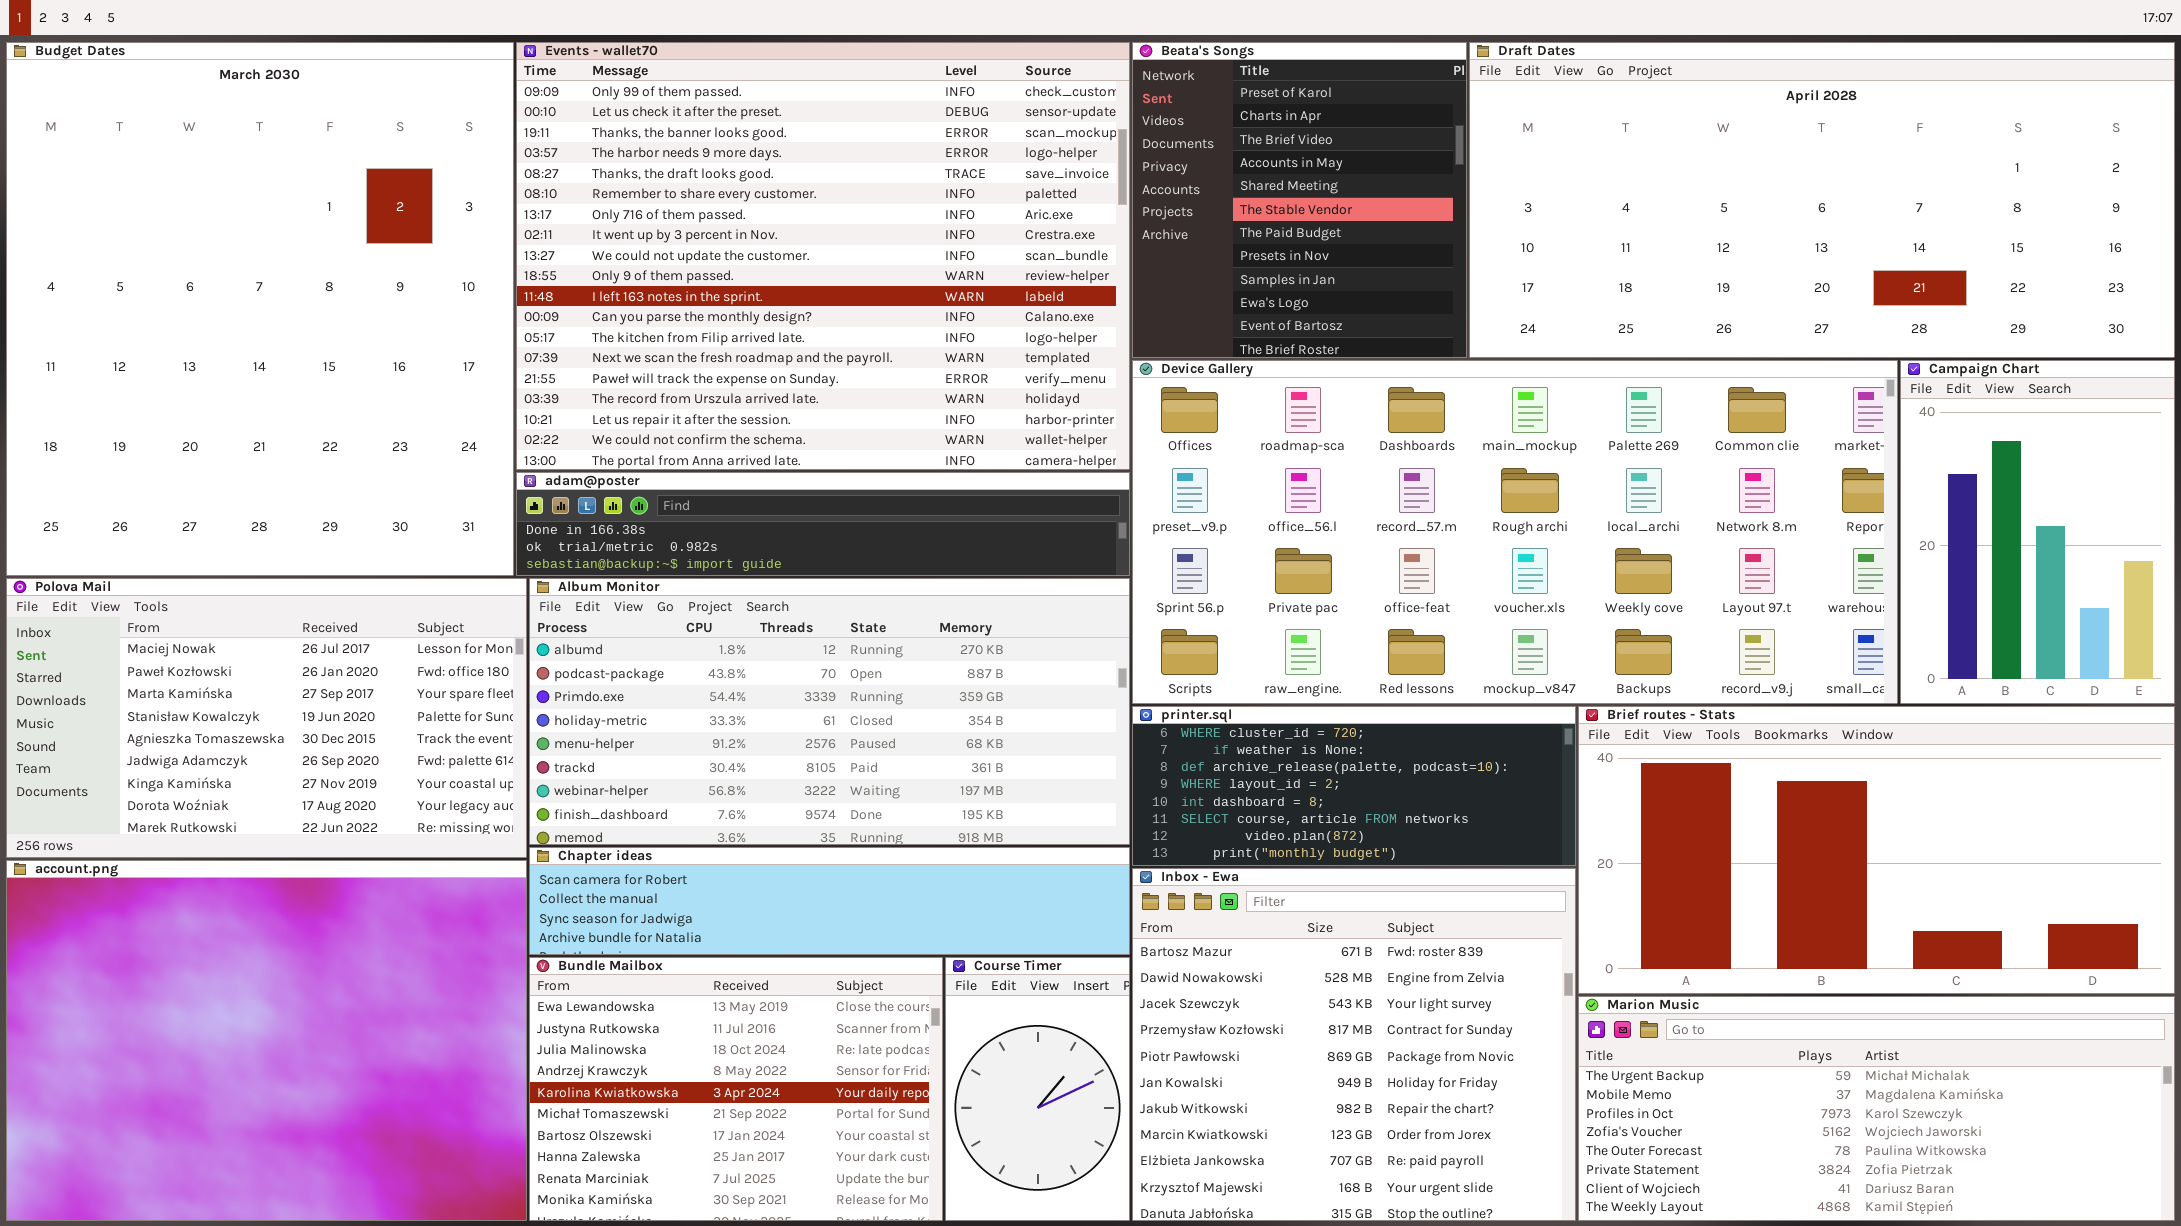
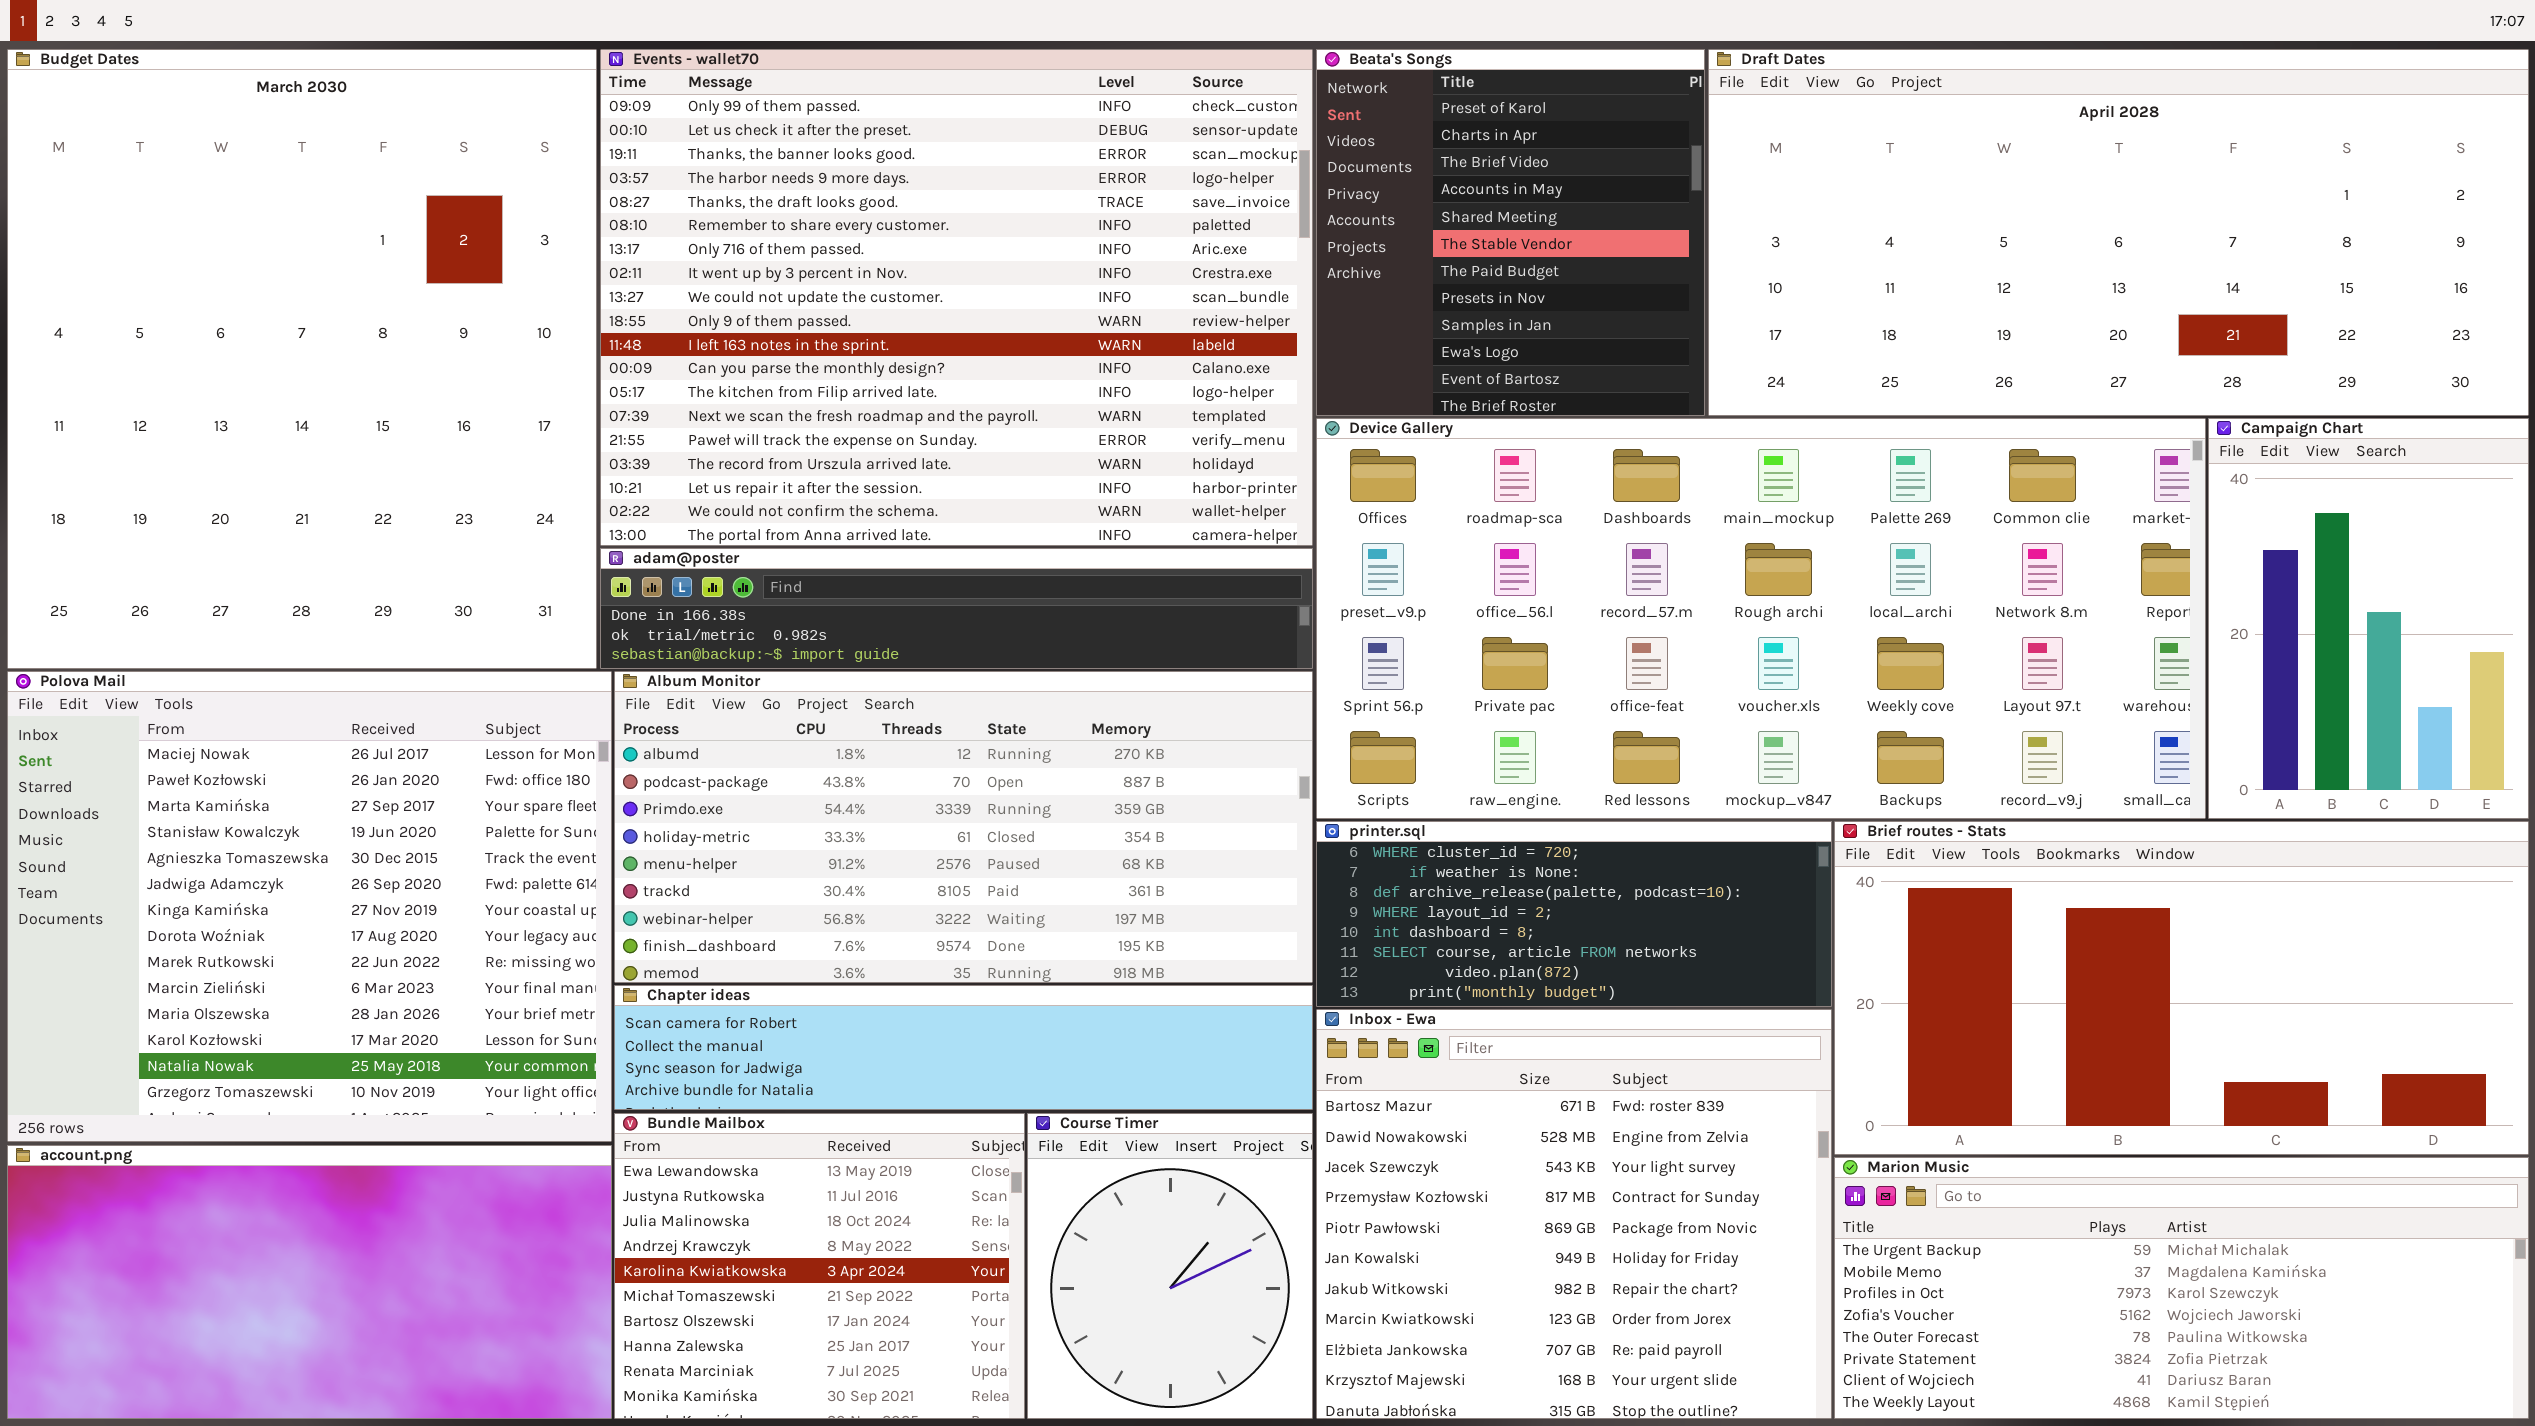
Polova Mail: [6,578,527,858] -> [7,671,612,1142], resized
account.png: [6,860,527,1221] -> [7,1145,612,1419], resized
Bundle Mailbox: [529,957,943,1221] -> [614,1113,1025,1419], resized
Course Timer: [945,957,1130,1221] -> [1027,1113,1313,1419], resized

